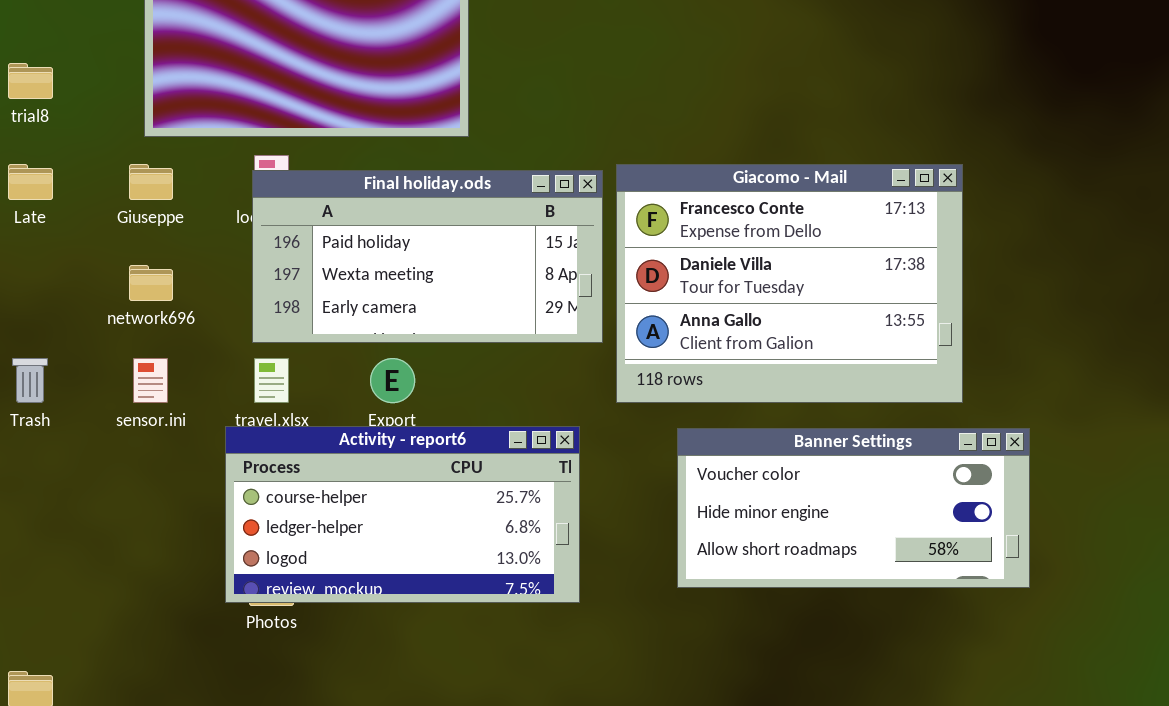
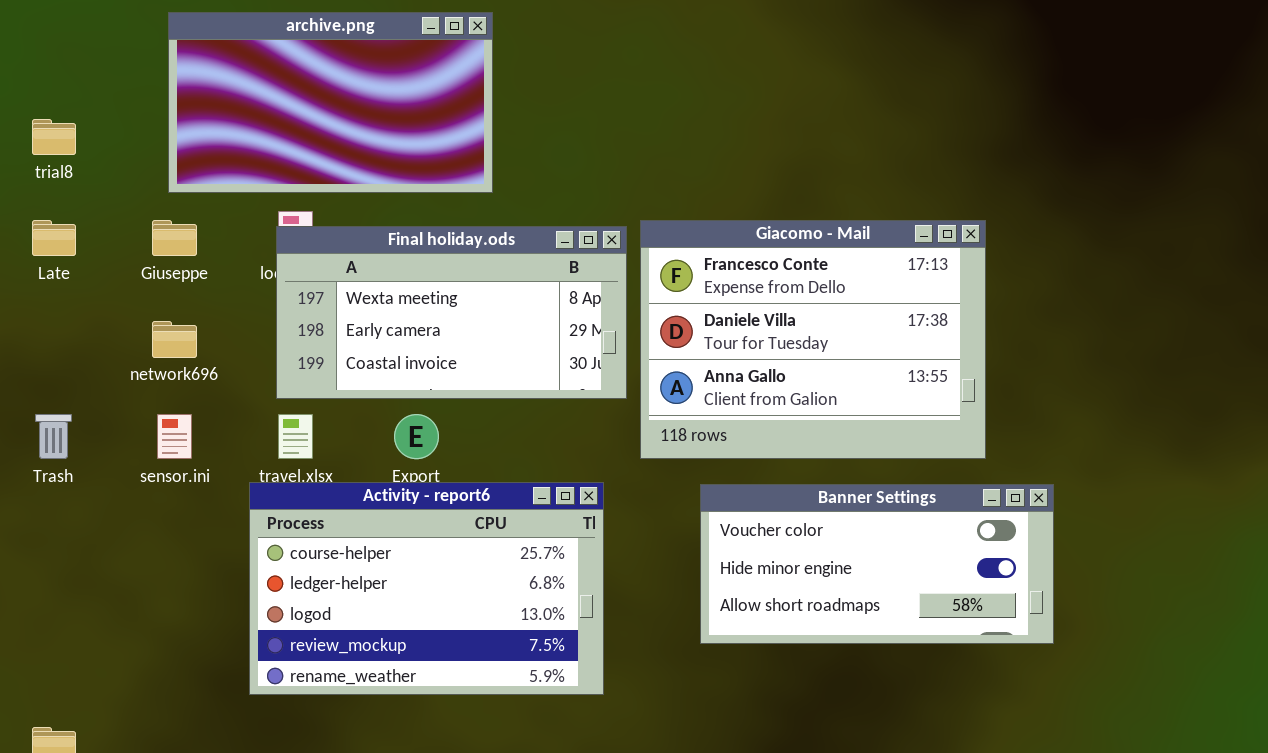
Final holiday.ods: [252,170,603,343] -> [276,226,627,399], scrolled down 1 row
Activity - report6: [225,426,580,603] -> [249,482,604,695], resized

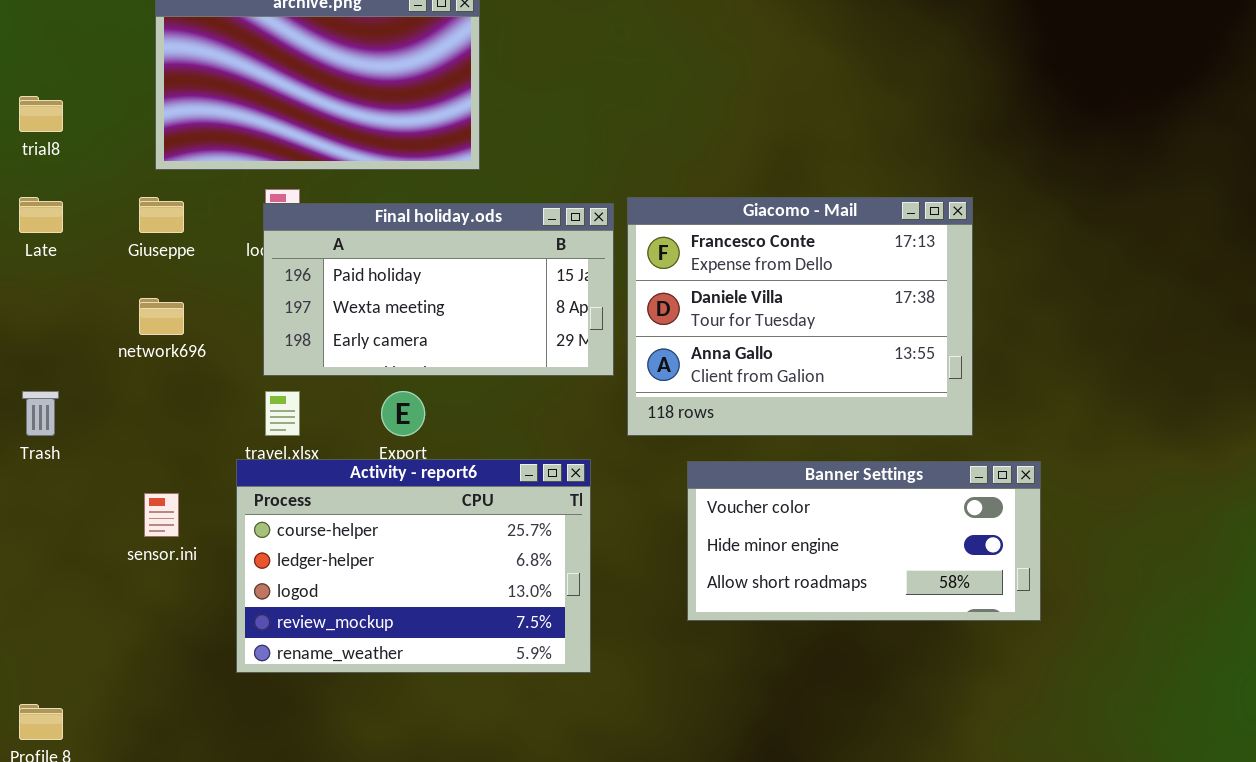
Final holiday.ods: [276,226,627,399] -> [263,203,614,376], scrolled up 1 row
sensor.ini: [157,414,192,459] -> [144,493,179,537], moved

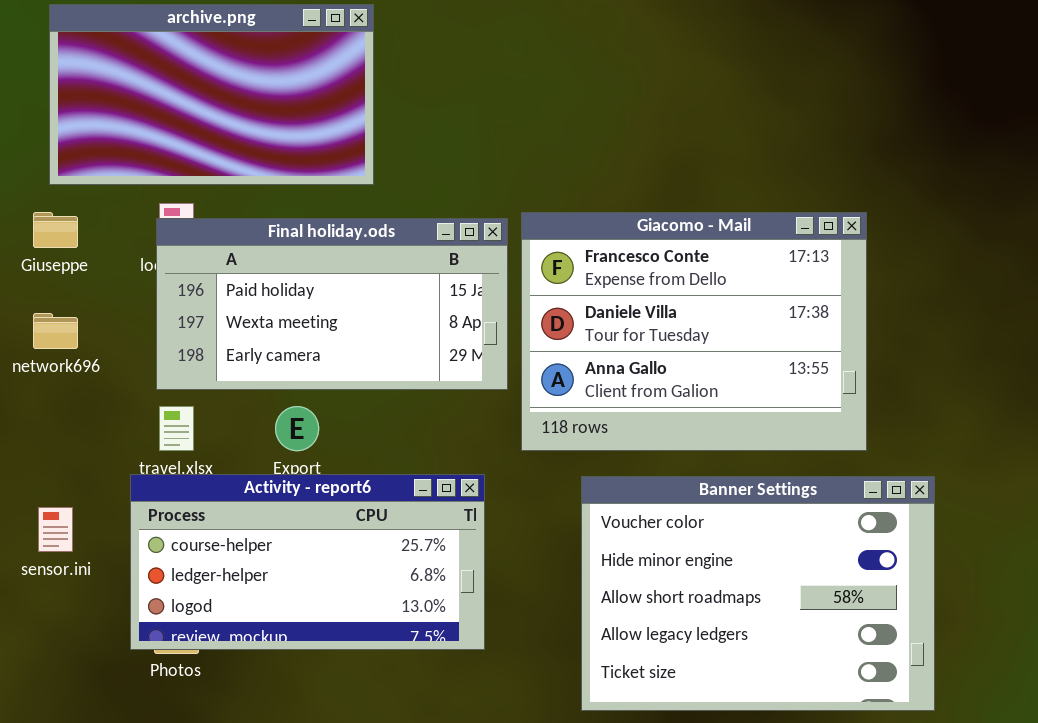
Activity - report6: [236,459,591,673] -> [130,474,485,650], resized
Banner Settings: [687,461,1041,621] -> [581,476,935,711], resized

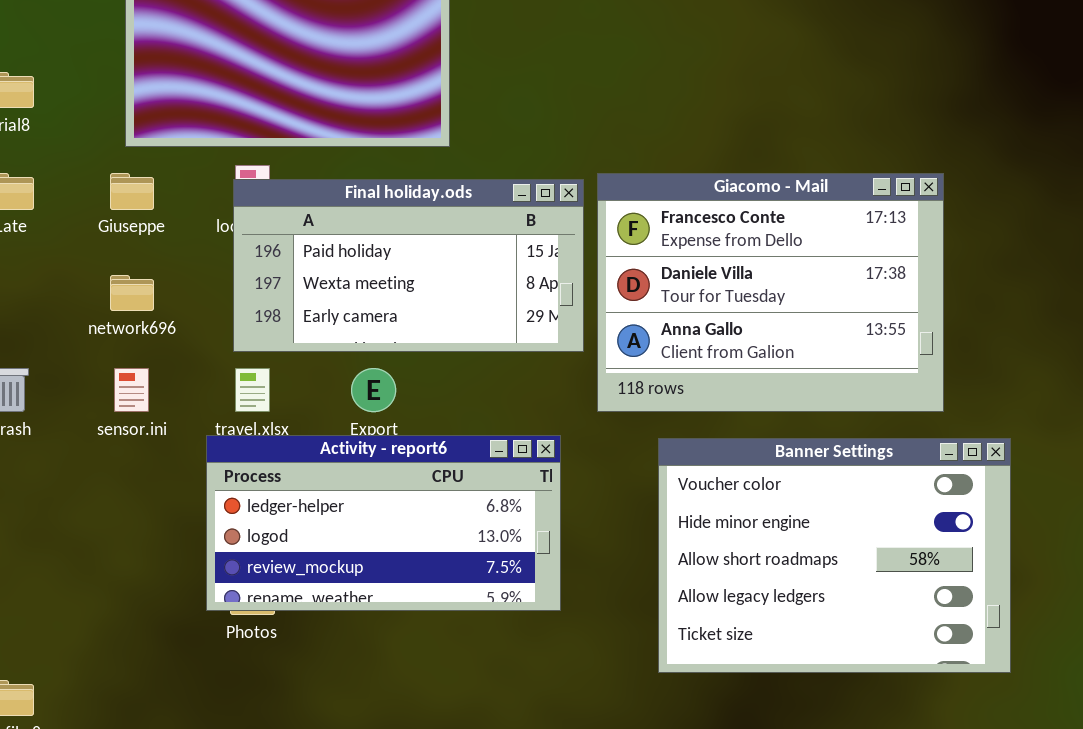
Activity - report6: [130,474,485,650] -> [206,435,561,611], scrolled down 1 row
sensor.ini: [38,507,73,552] -> [114,368,149,412], moved

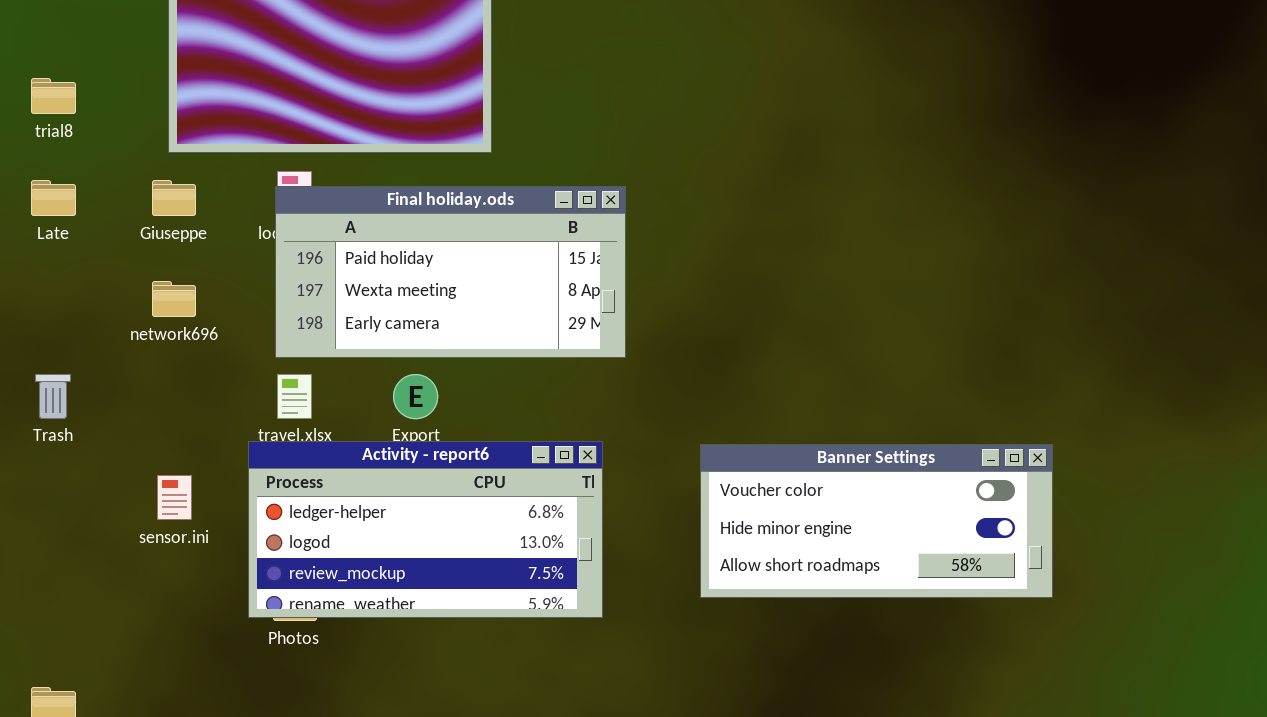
Giacomo - Mail: [597,173,944,412] -> none, closed
sensor.ini: [114,368,149,412] -> [157,475,192,520], moved
Banner Settings: [658,438,1011,673] -> [700,444,1053,598], resized

